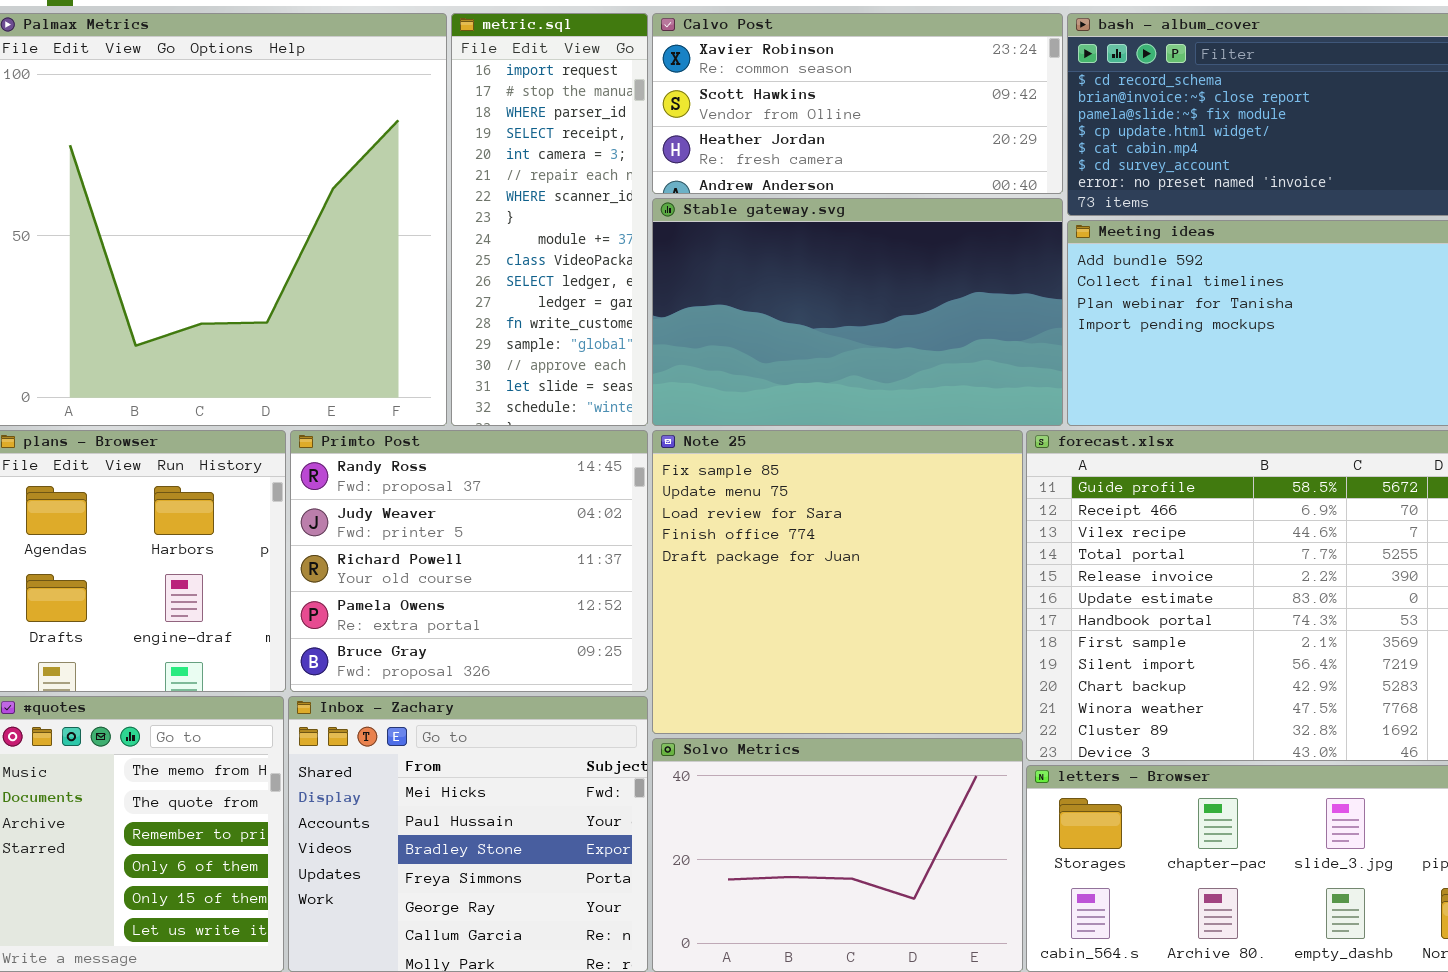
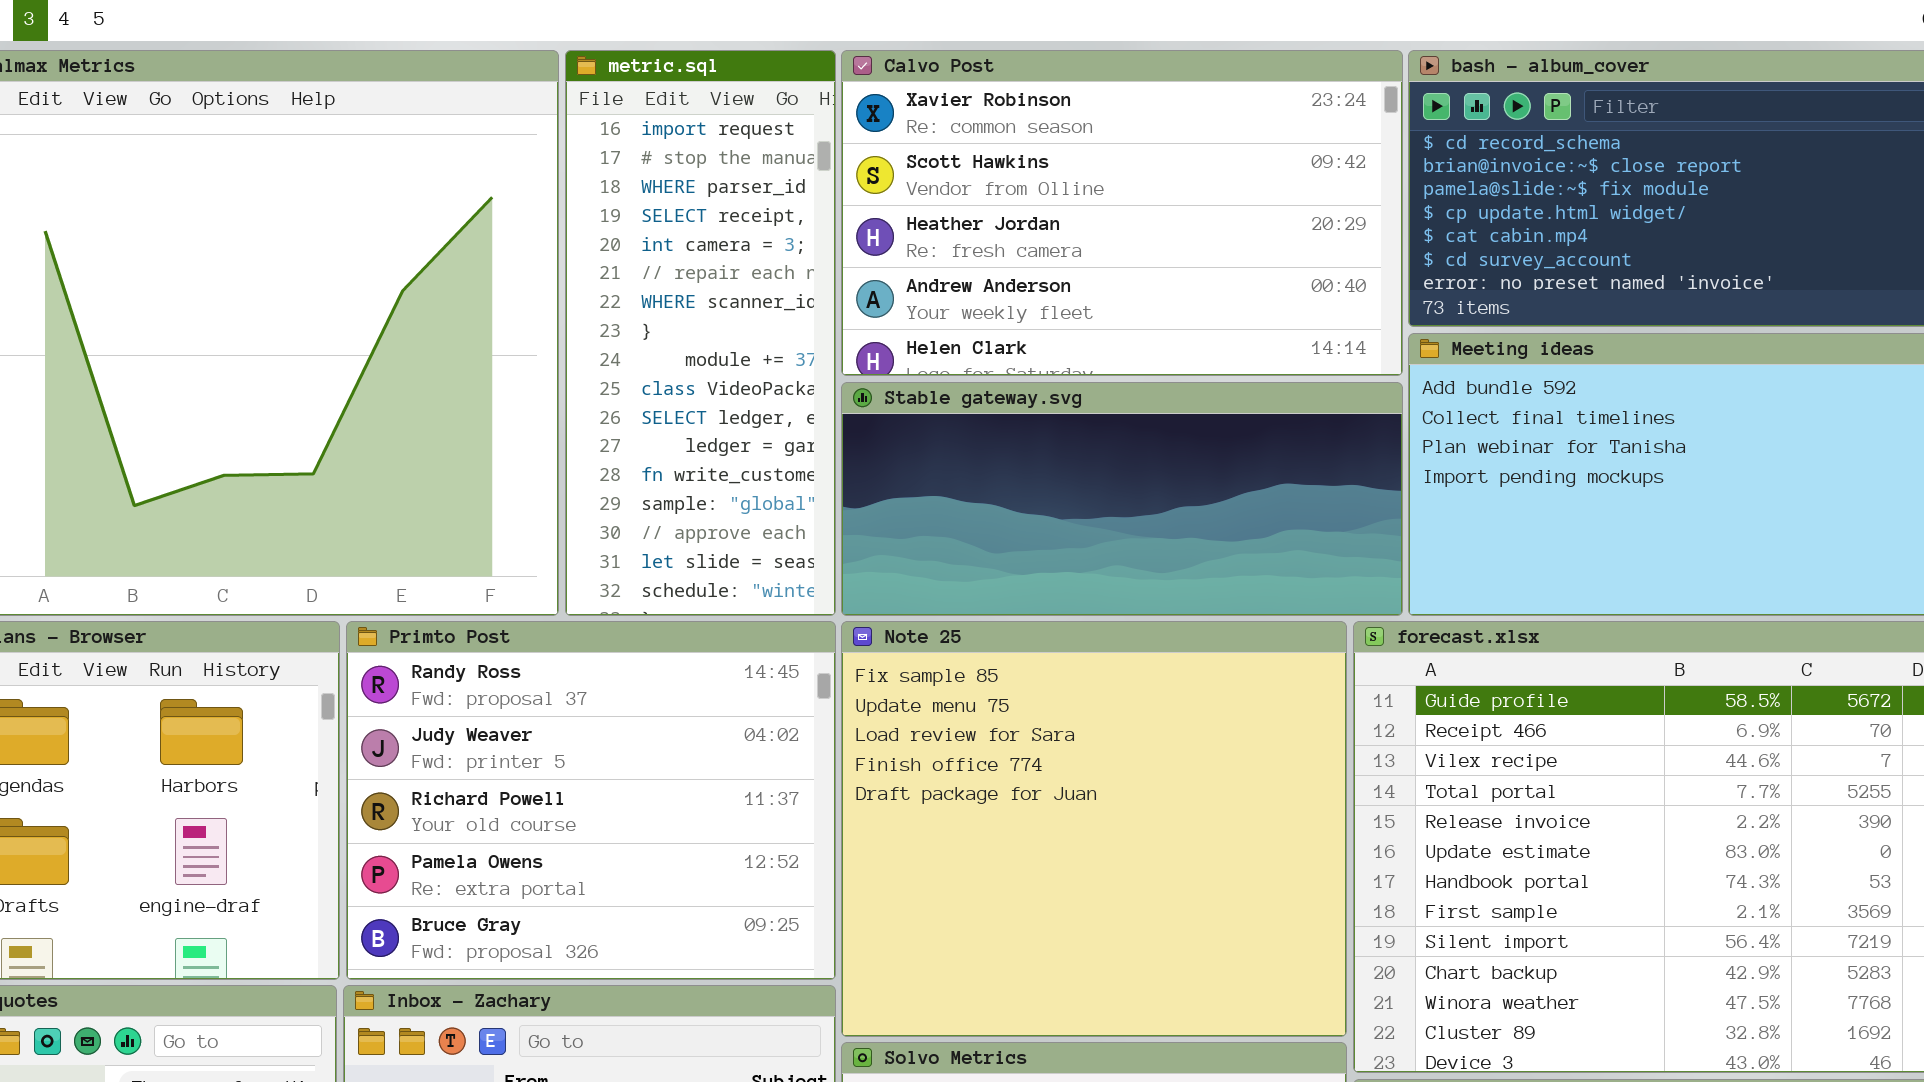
Calvo Post: [652,13,1063,194] -> [841,50,1403,376], resized
Stable gateway.svg: [652,198,1063,426] -> [841,382,1403,616], resized

